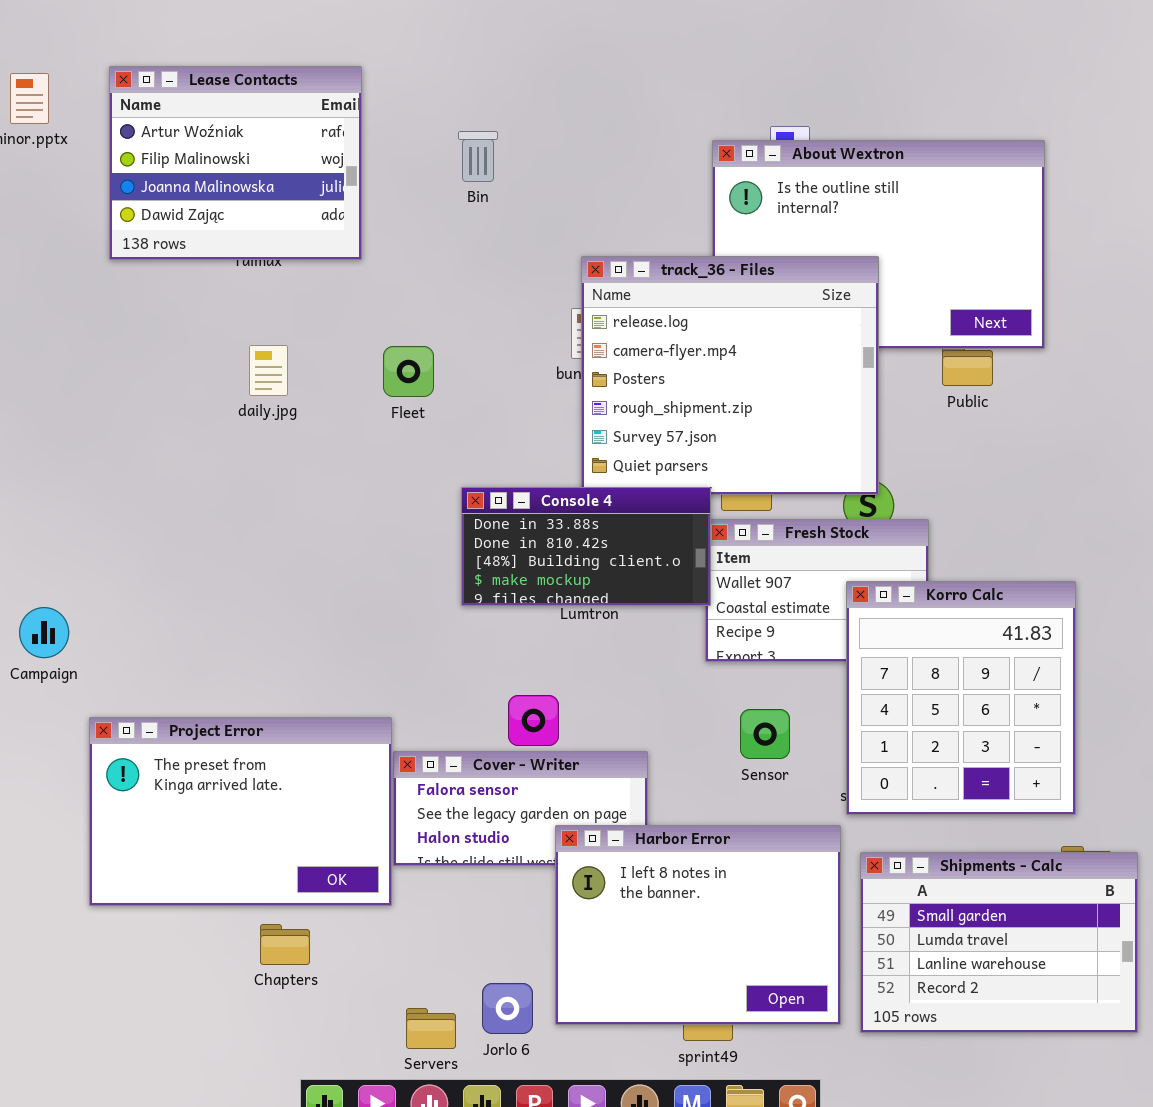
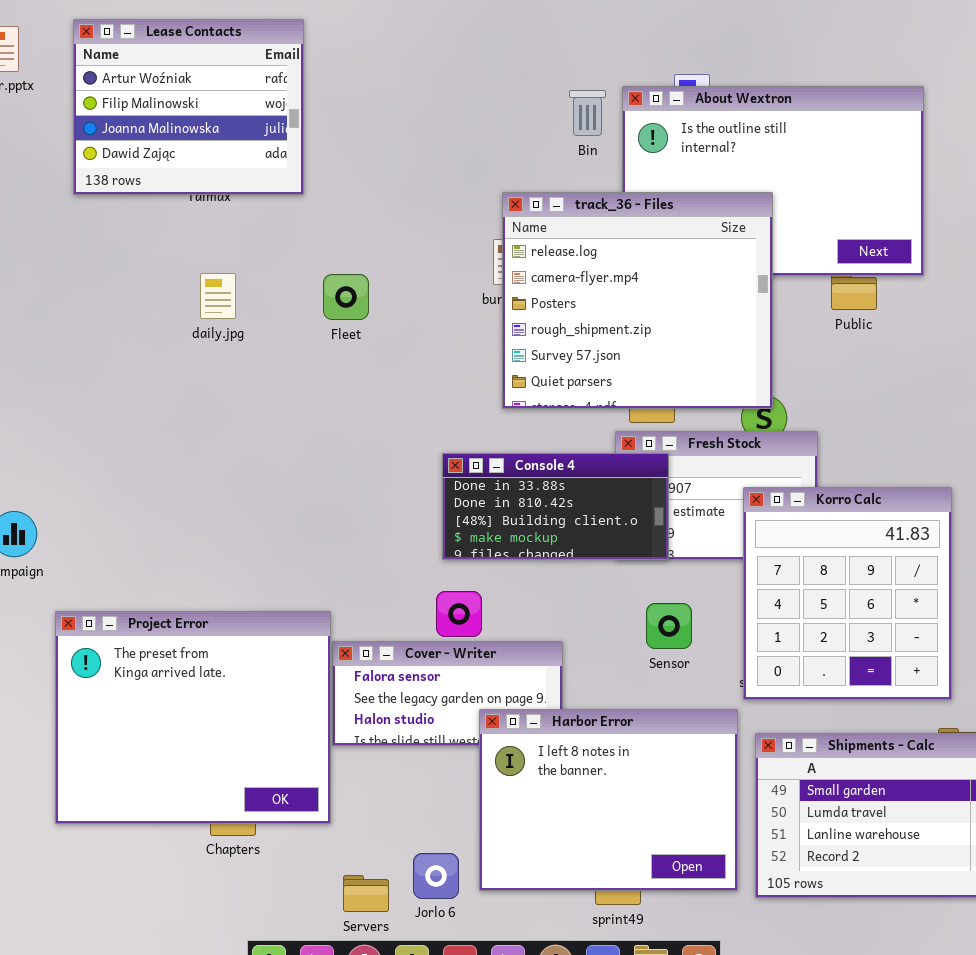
Bin: [458,131,498,182] -> [569,90,606,136], moved
Console 4: [461,487,711,606] -> [442,453,669,560], moved
Project Error: [89,717,392,906] -> [55,611,331,824], resized

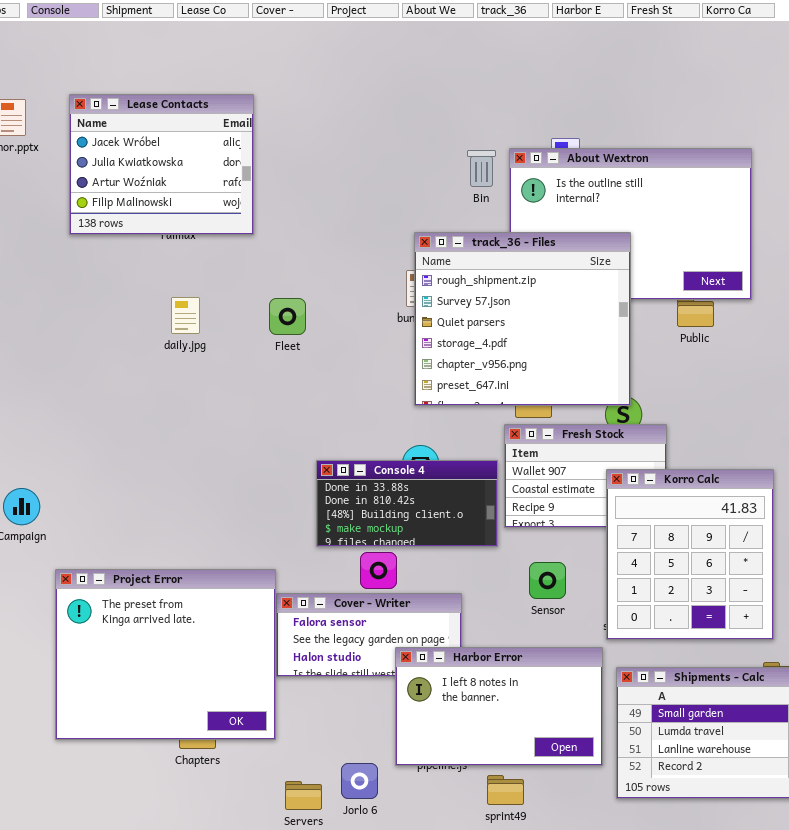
Lease Contacts: [73,19,304,195] -> [69,94,254,235], scrolled up 2 rows
track_36 - Files: [502,192,773,409] -> [414,232,631,406], scrolled down 3 rows
Console 4: [442,453,669,560] -> [316,460,498,547], moved
Harbor Error: [479,709,738,891] -> [395,647,603,766], resized

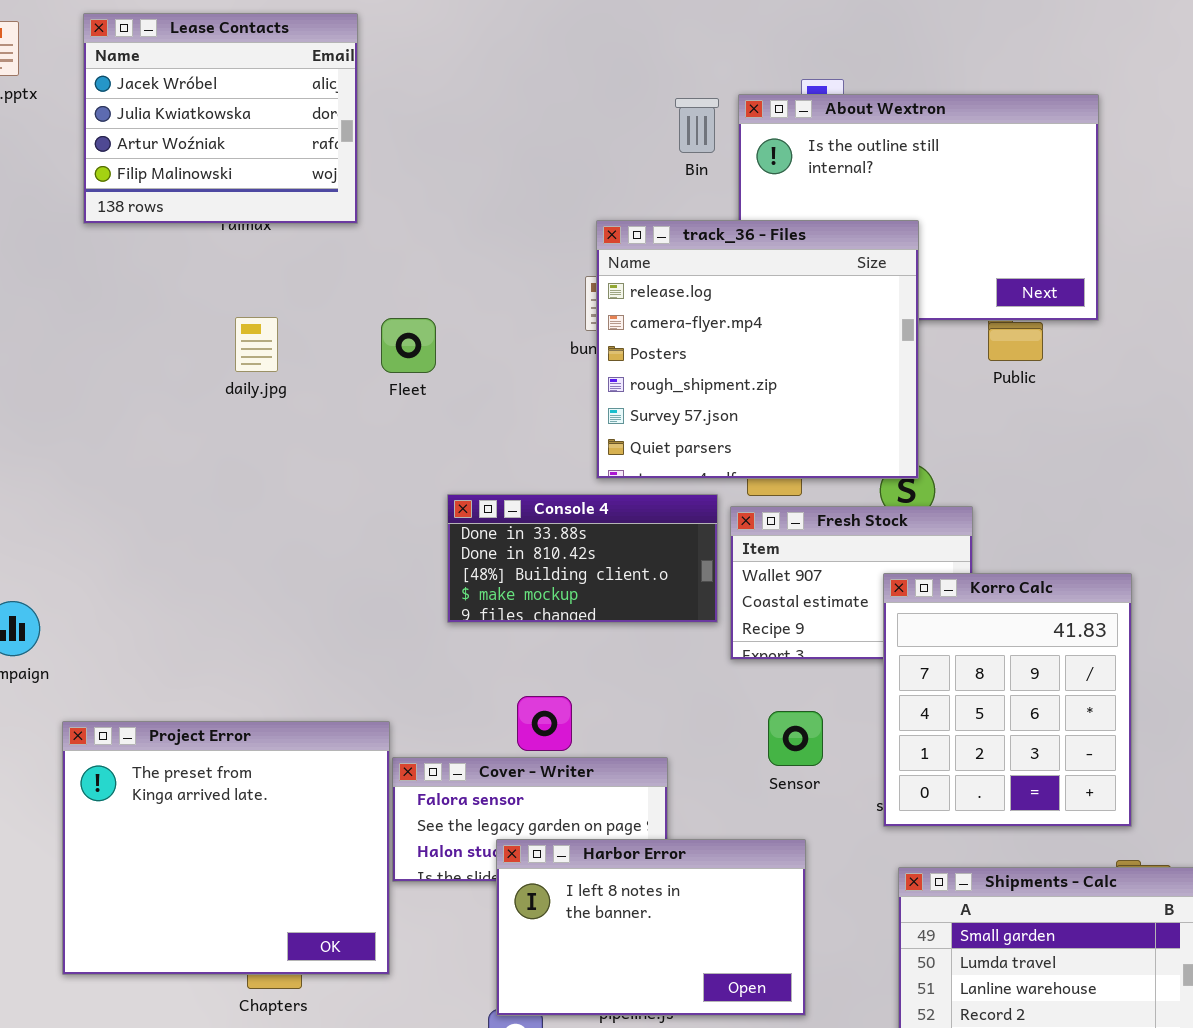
track_36 - Files: [414,232,631,406] -> [596,220,919,479], scrolled up 3 rows
Console 4: [316,460,498,547] -> [447,494,718,623], moved
Harbor Error: [395,647,603,766] -> [496,839,806,1016], moved

